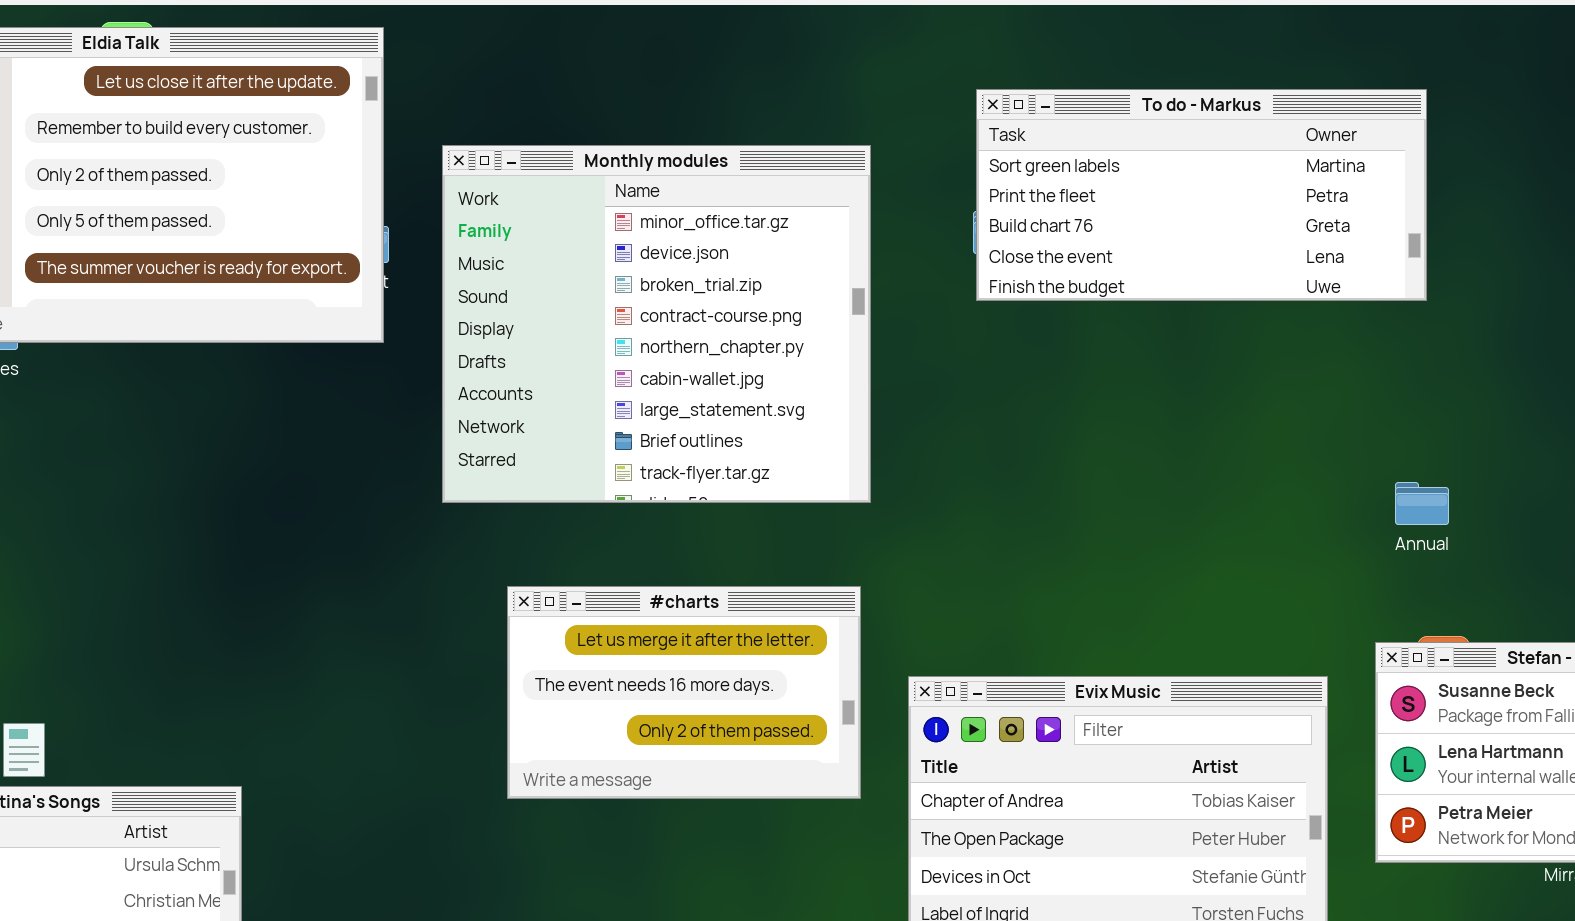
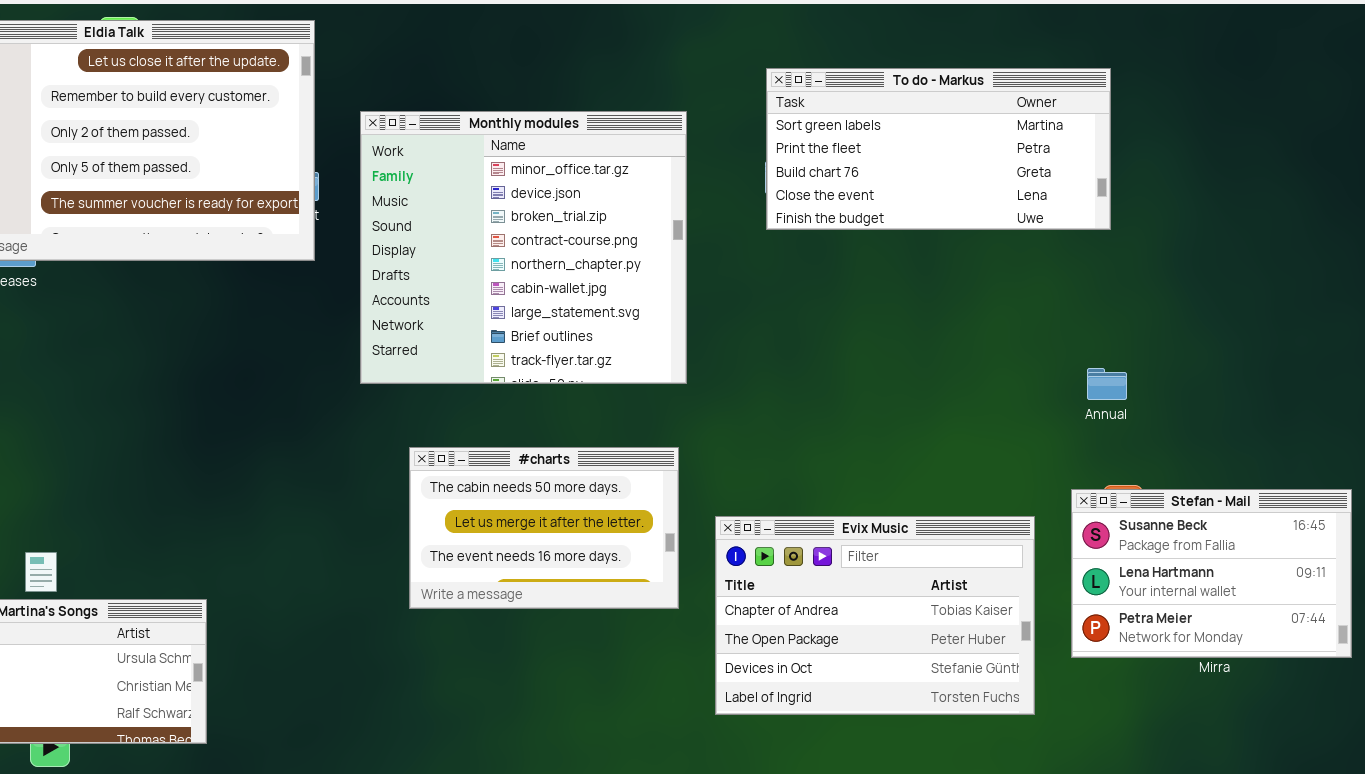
#charts: [507,586,861,799] -> [409,447,679,609], scrolled up 1 row

